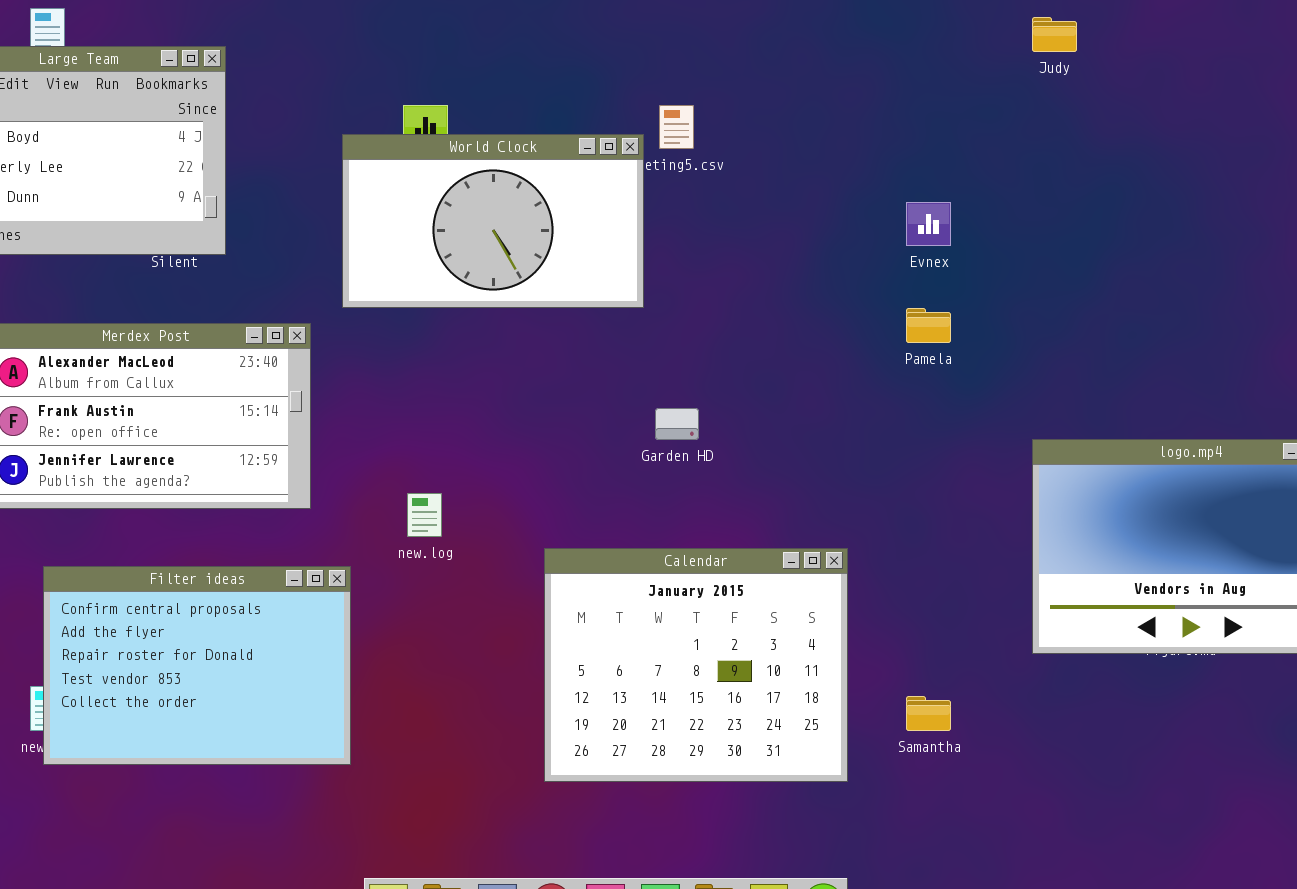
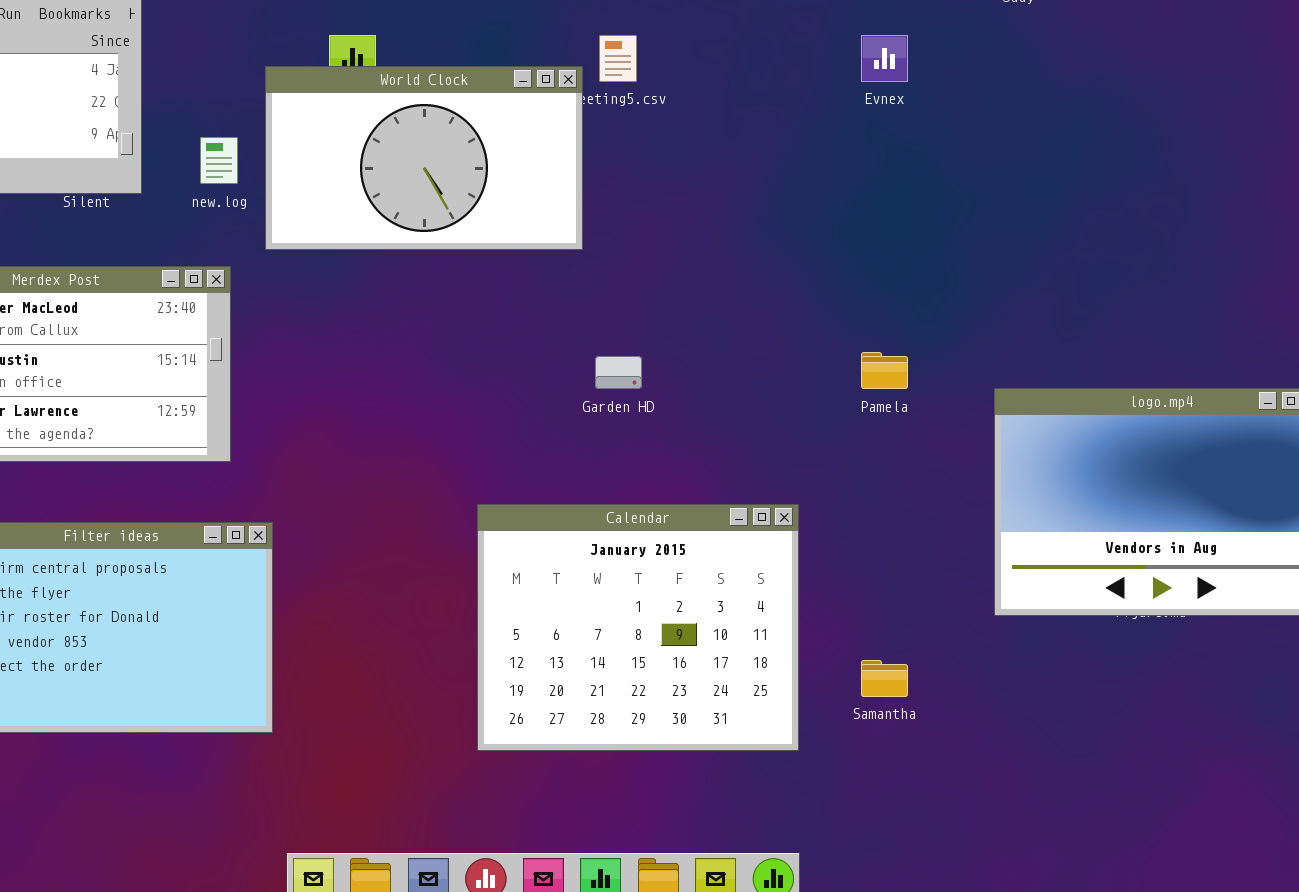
Evnex: [906,202,951,246] -> [861,35,908,82], moved
Pamela: [906,308,951,343] -> [861,352,908,389], moved
new.log: [407,493,442,537] -> [200,137,238,184], moved

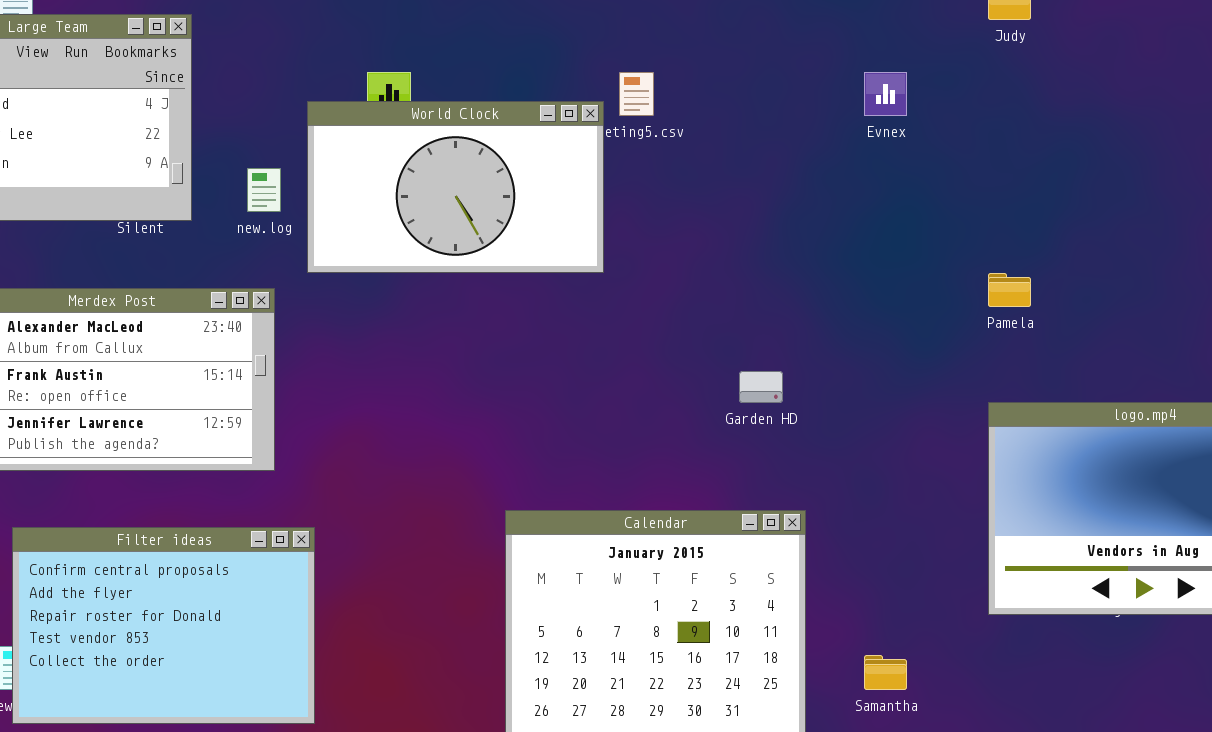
Pamela: [861,352,908,389] -> [988,273,1031,307], moved
Garden HD: [595,356,642,389] -> [739,371,783,403], moved

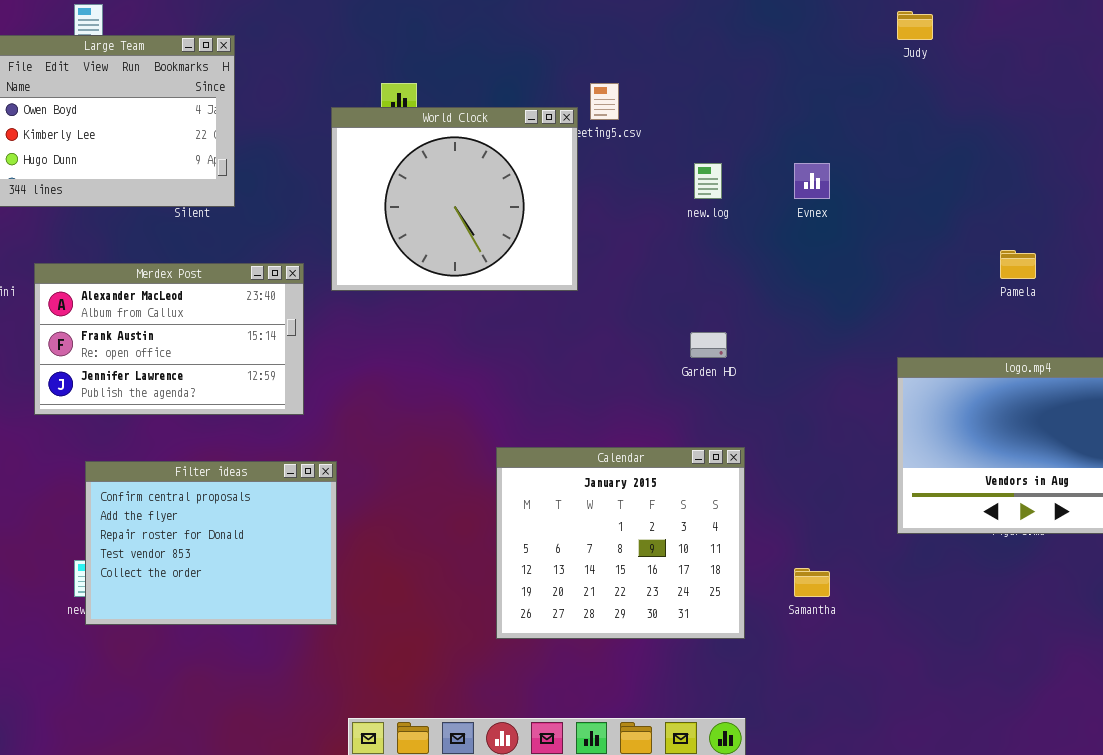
Evnex: [864,72,907,116] -> [794,163,830,199], moved
World Clock: [307,101,604,273] -> [331,107,578,291], resized
new.log: [247,168,281,212] -> [694,163,722,199], moved
Pamela: [988,273,1031,307] -> [1000,250,1036,279], moved

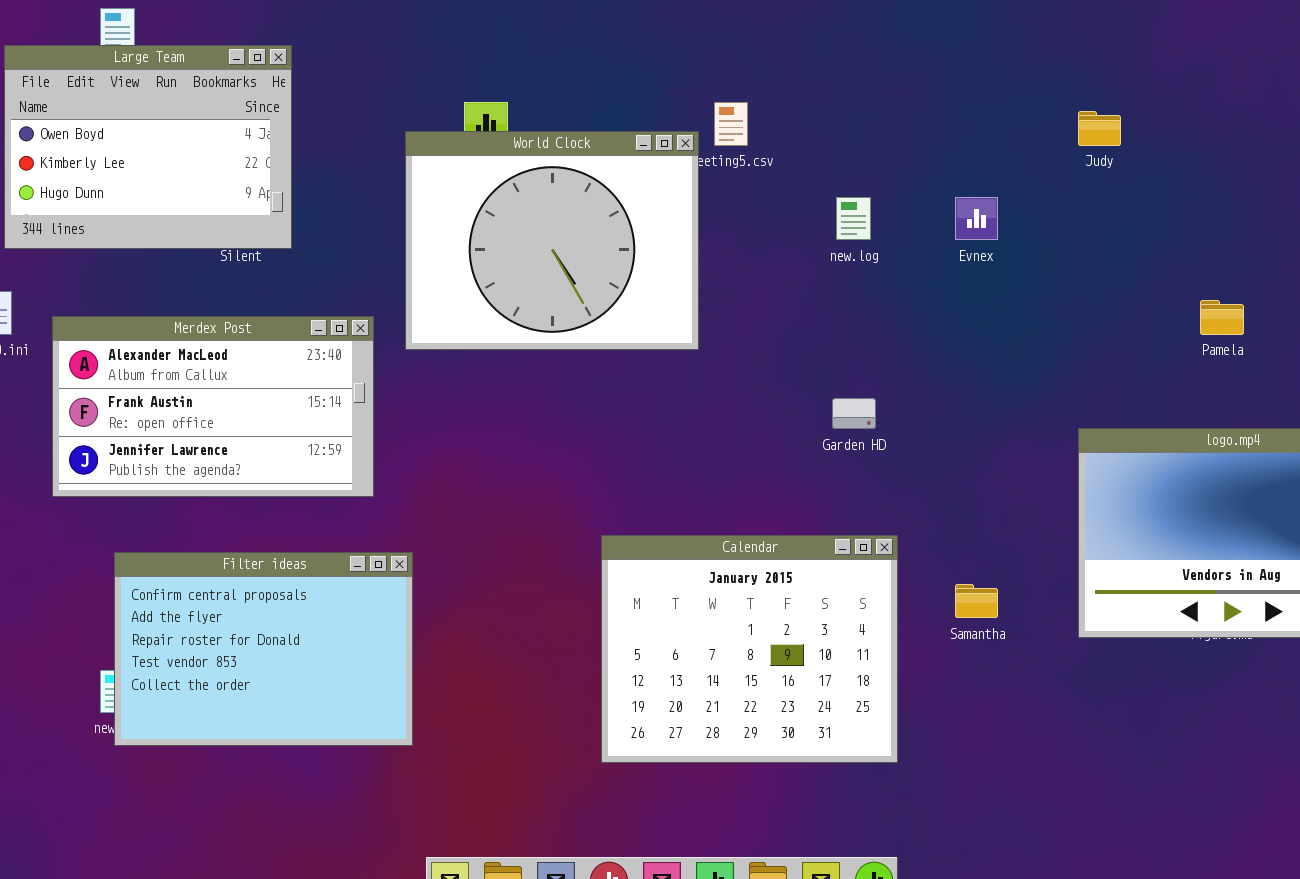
Judy: [897,11,933,40] -> [1078,111,1121,146], moved
Samantha: [794,568,830,597] -> [955,584,998,618], moved

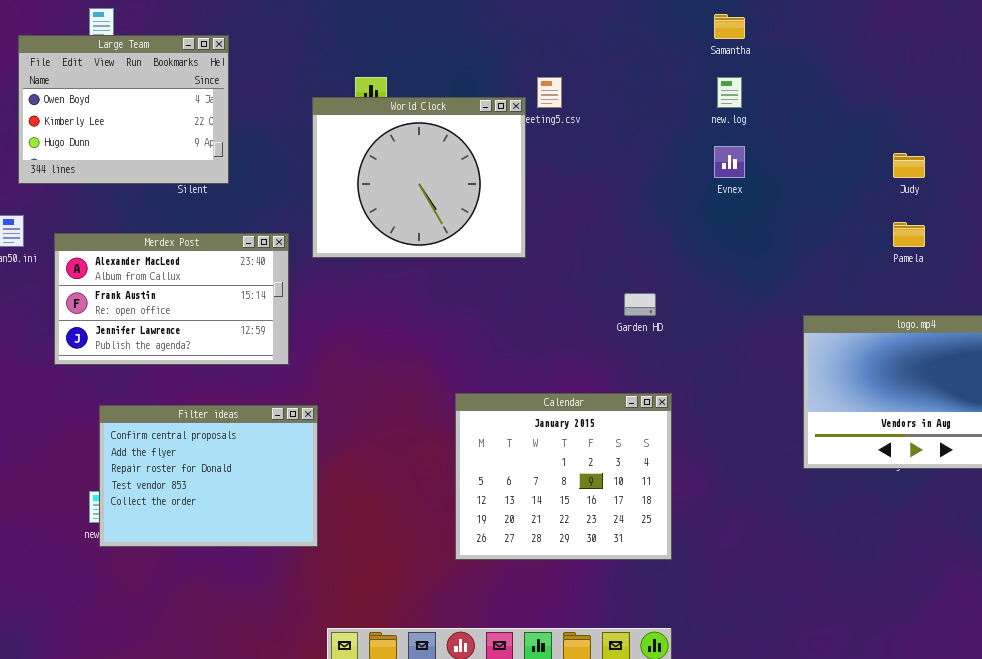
Judy: [1078,111,1121,146] -> [893,153,925,178], moved
new.log: [836,197,871,240] -> [717,77,742,108], moved
Samantha: [955,584,998,618] -> [714,14,745,39], moved

